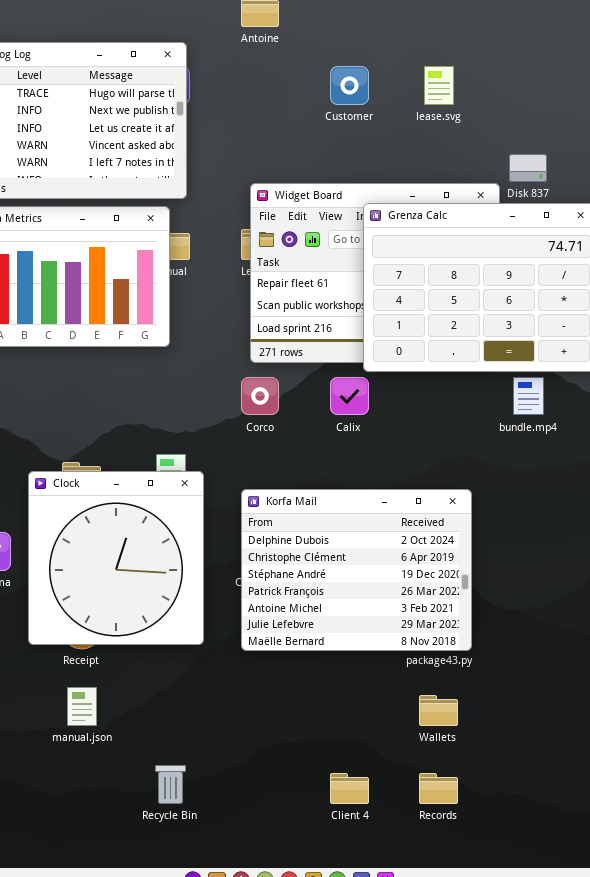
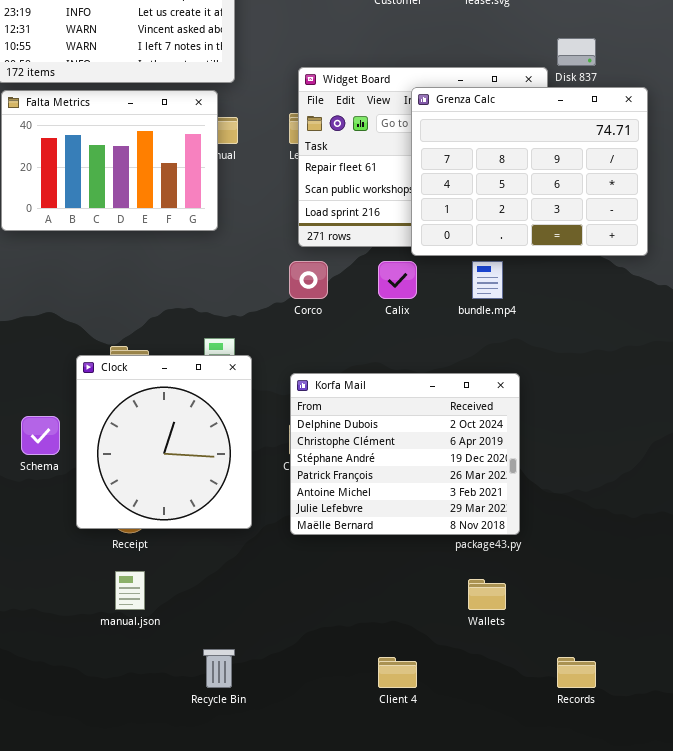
bundle.mp4: [513,377,544,415] -> [472,261,503,299], moved
Records: [419,773,458,804] -> [557,657,596,688], moved

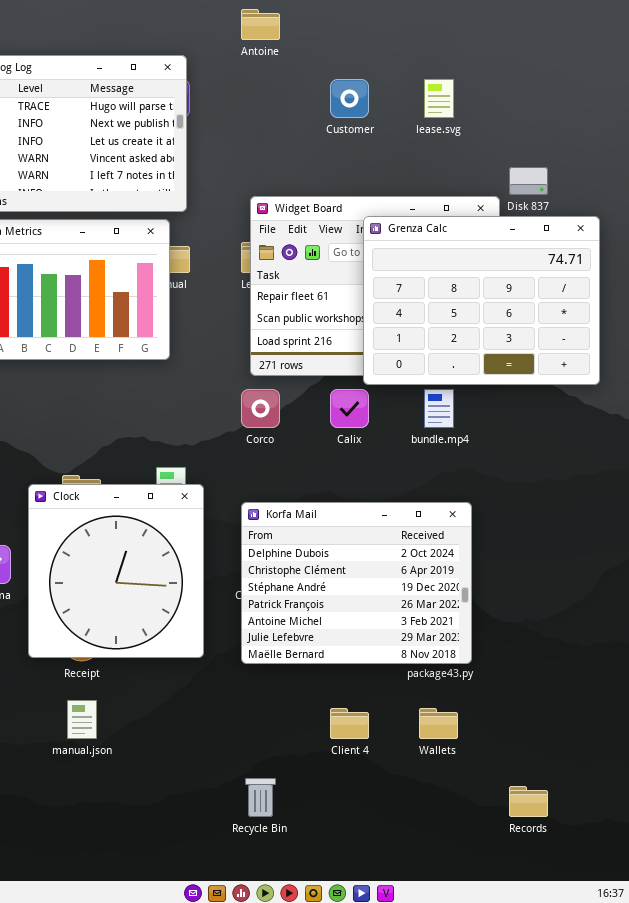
Recycle Bin: [203,649,235,688] -> [245,778,276,817], moved
Client 4: [378,657,417,688] -> [330,708,369,739], moved

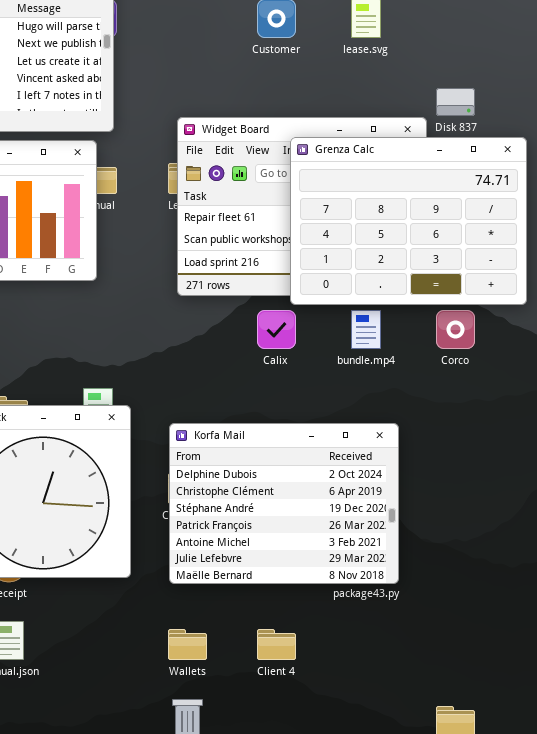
Corco: [241,389,280,428] -> [436,310,475,349], moved
Wallets: [419,708,458,739] -> [168,629,207,660], moved

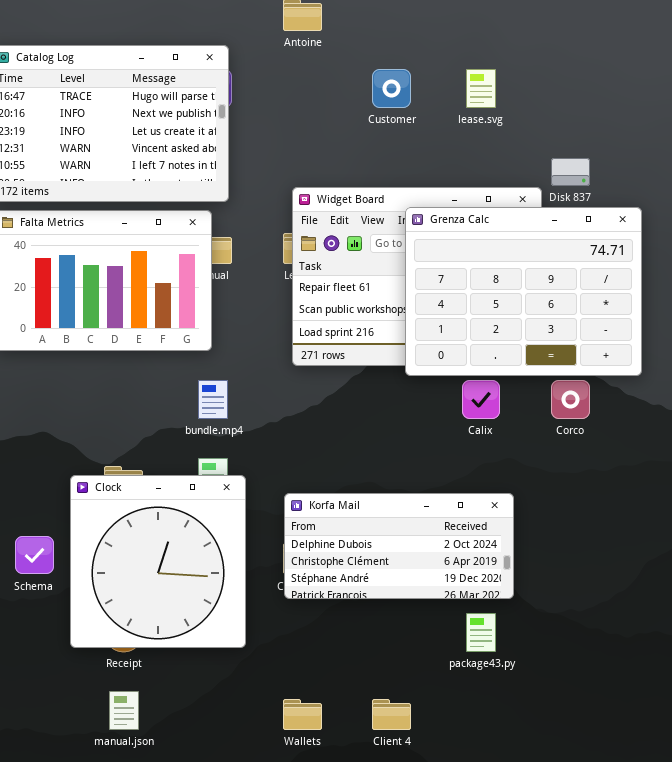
Calix: [257,310,296,349] -> [462,380,500,419], moved
bundle.mp4: [351,310,381,349] -> [198,380,228,419], moved
Korfa Mail: [169,423,399,584] -> [284,493,514,599], resized

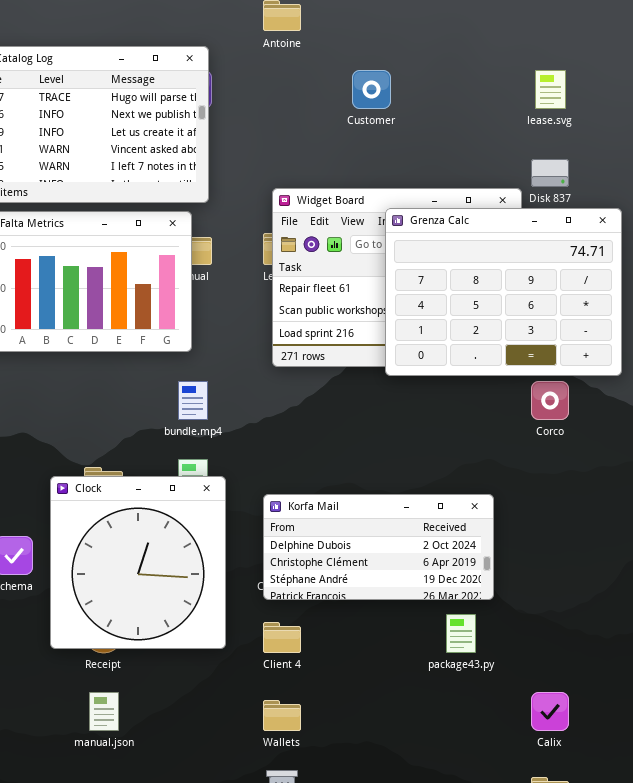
lease.svg: [466,69,496,108] -> [535,70,566,109], moved
Calix: [462,380,500,419] -> [531,692,569,731], moved
Client 4: [372,699,411,730] -> [263,622,301,653], moved

